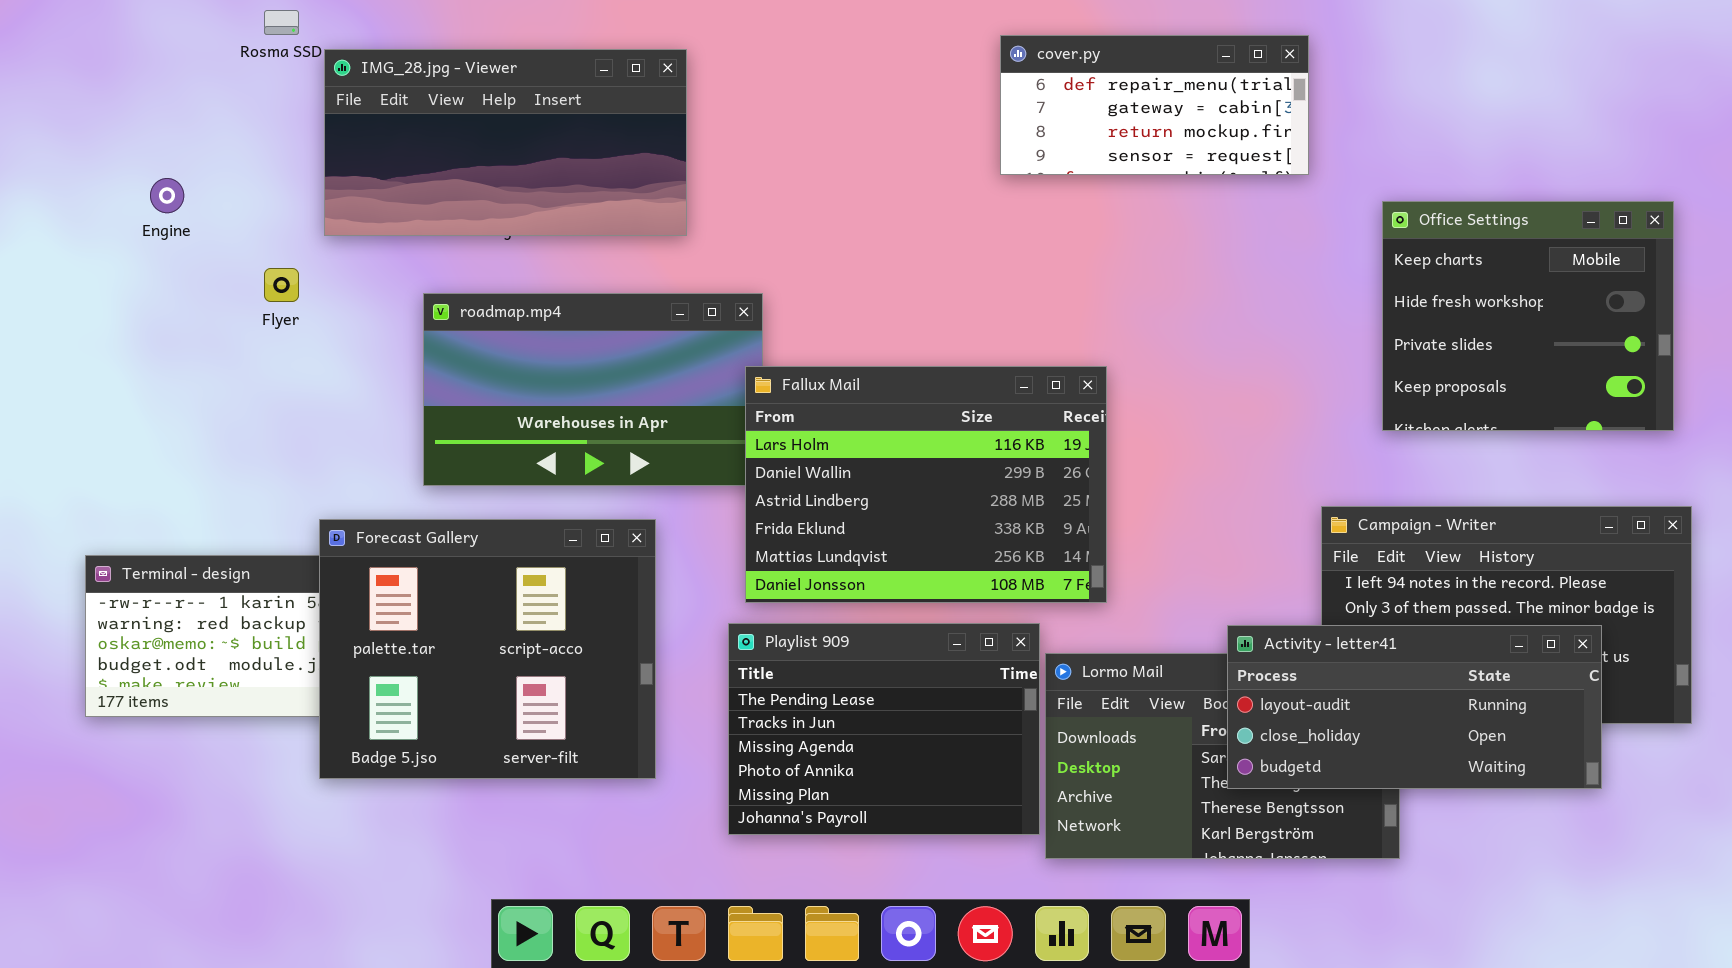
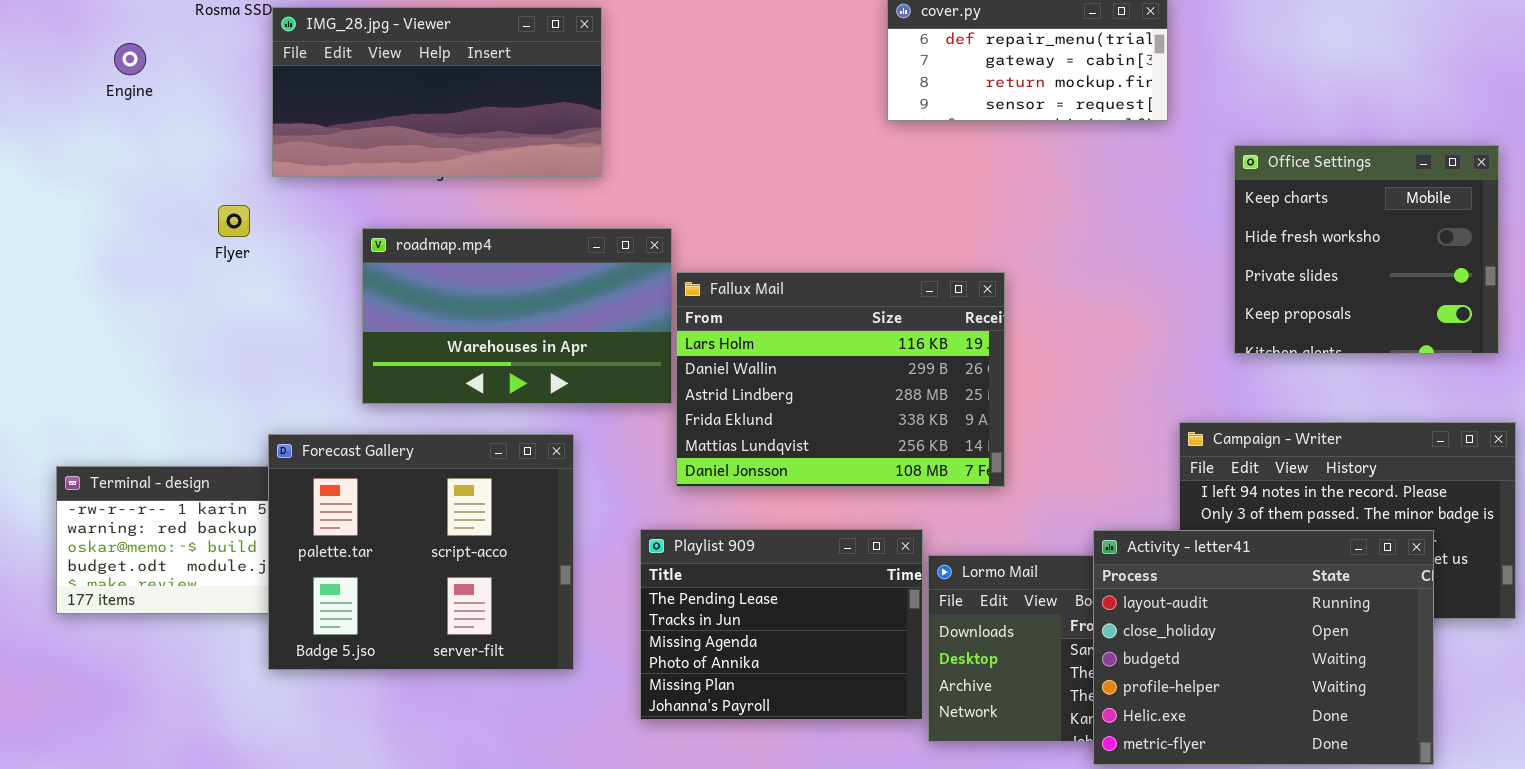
Engine: [150,178,184,213] -> [114,43,146,75], moved
Fallux Mail: [745,366,1107,603] -> [676,272,1005,487], moved
Activity - letter41: [1227,625,1602,789] -> [1093,530,1434,765], resized

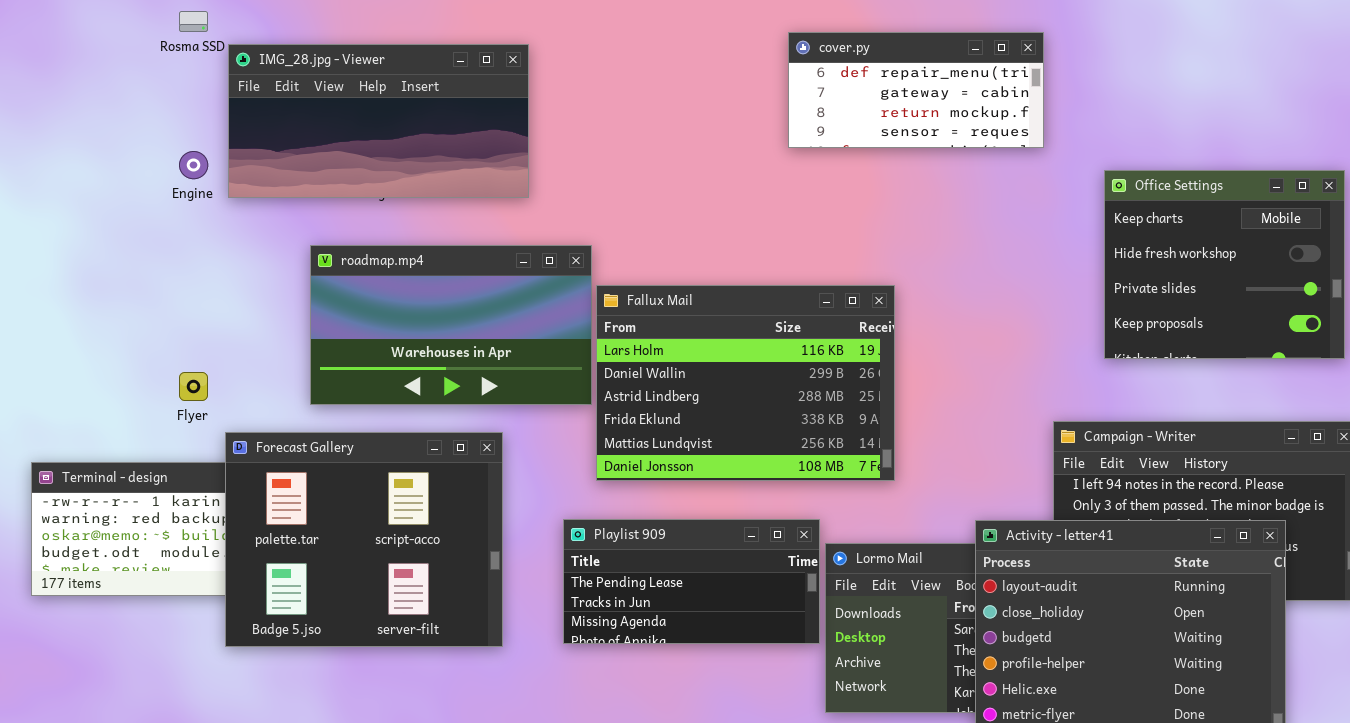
Engine: [114,43,146,75] -> [179,151,208,179], moved
Flyer: [218,205,250,237] -> [179,372,208,401], moved
Playlist 909: [640,529,923,720] -> [563,519,820,644], resized

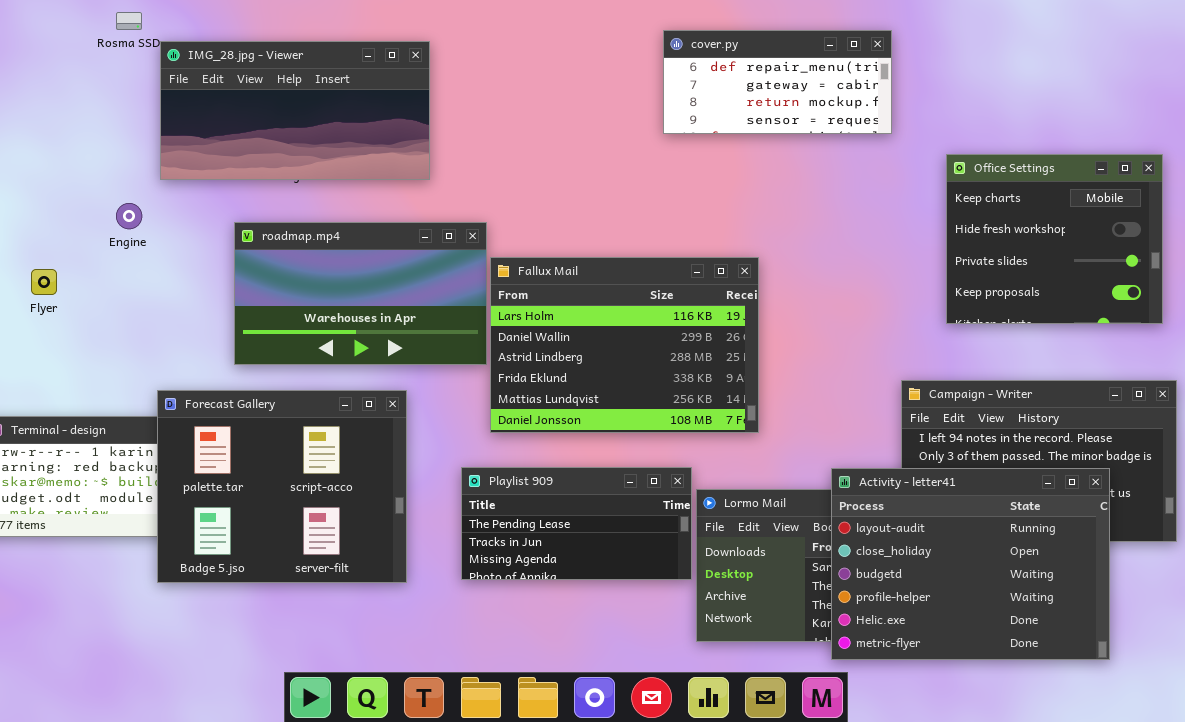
Engine: [179,151,208,179] -> [116,203,142,229], moved
Flyer: [179,372,208,401] -> [31,269,57,295], moved

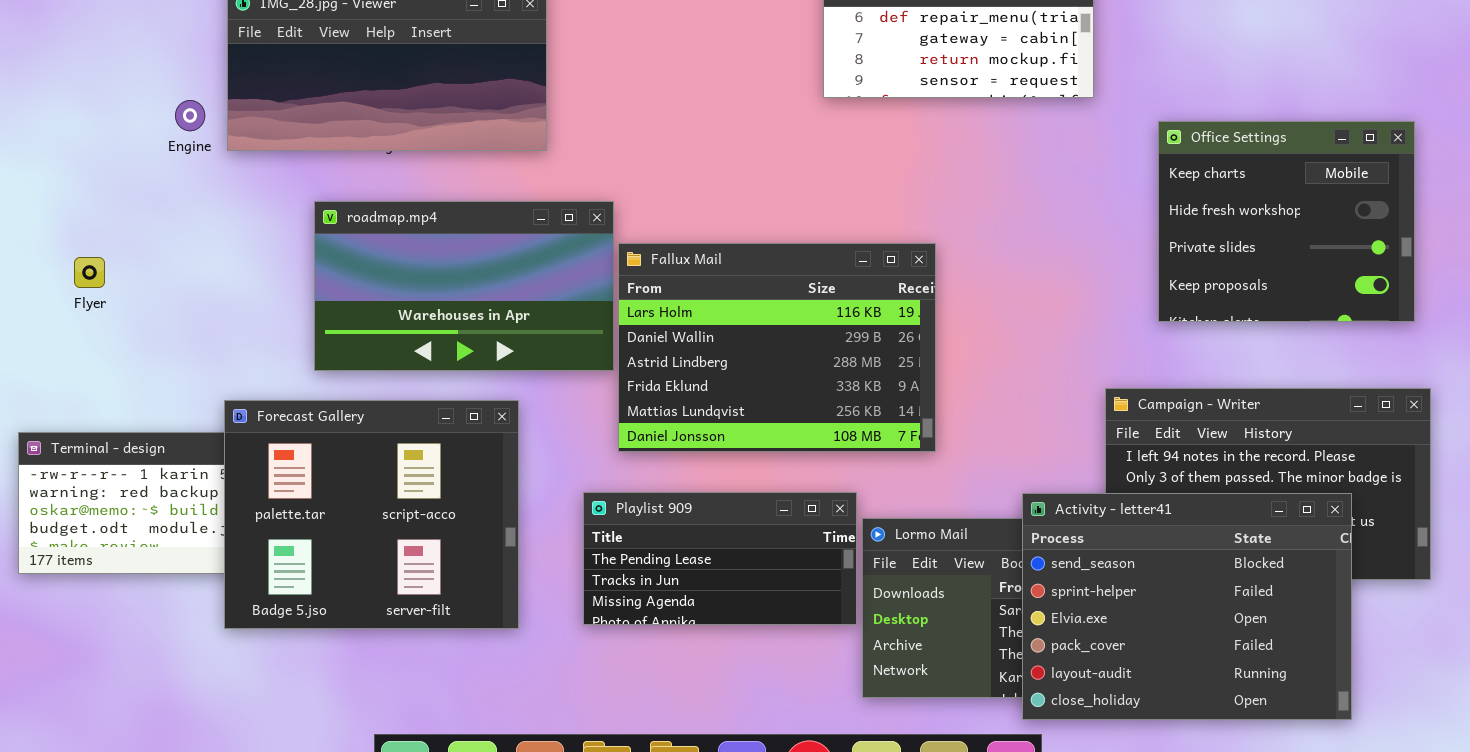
Engine: [116,203,142,229] -> [175,100,205,131], moved
Activity - letter41: [831,468,1110,660] -> [1022,493,1352,720], scrolled up 4 rows

